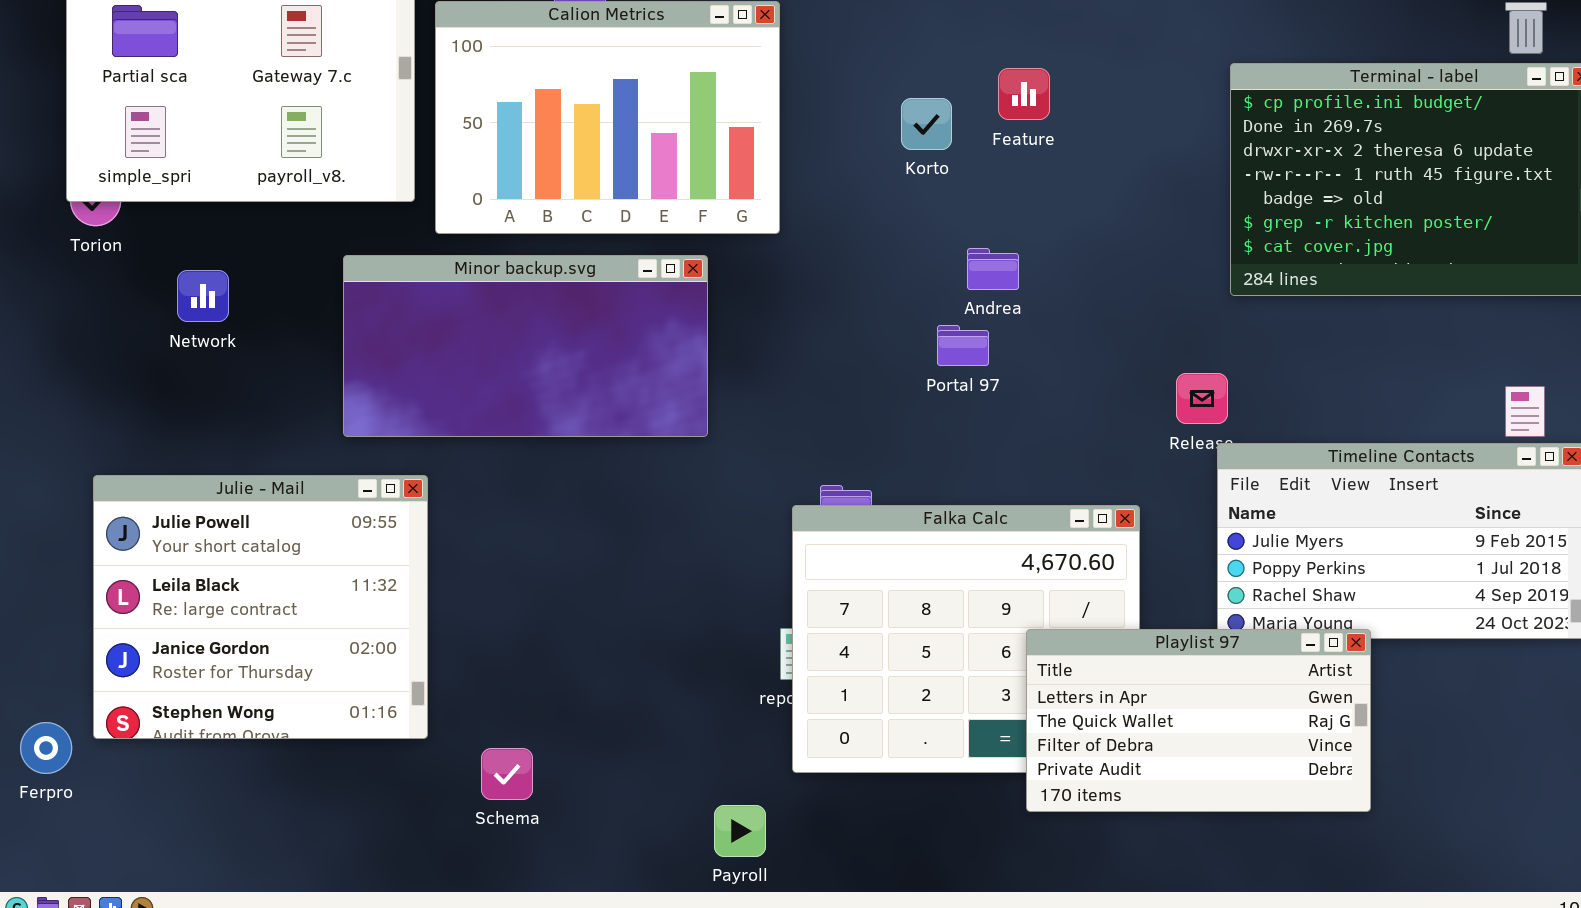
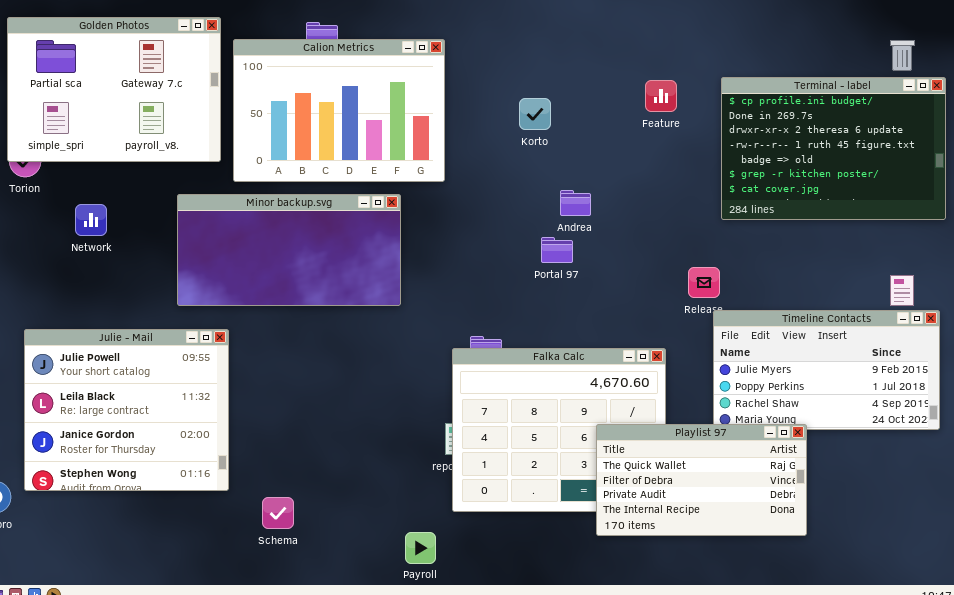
Feature: [998,68,1050,120] -> [645,80,677,112], moved
Playlist 97: [1026,629,1371,812] -> [596,424,807,536], scrolled down 1 row

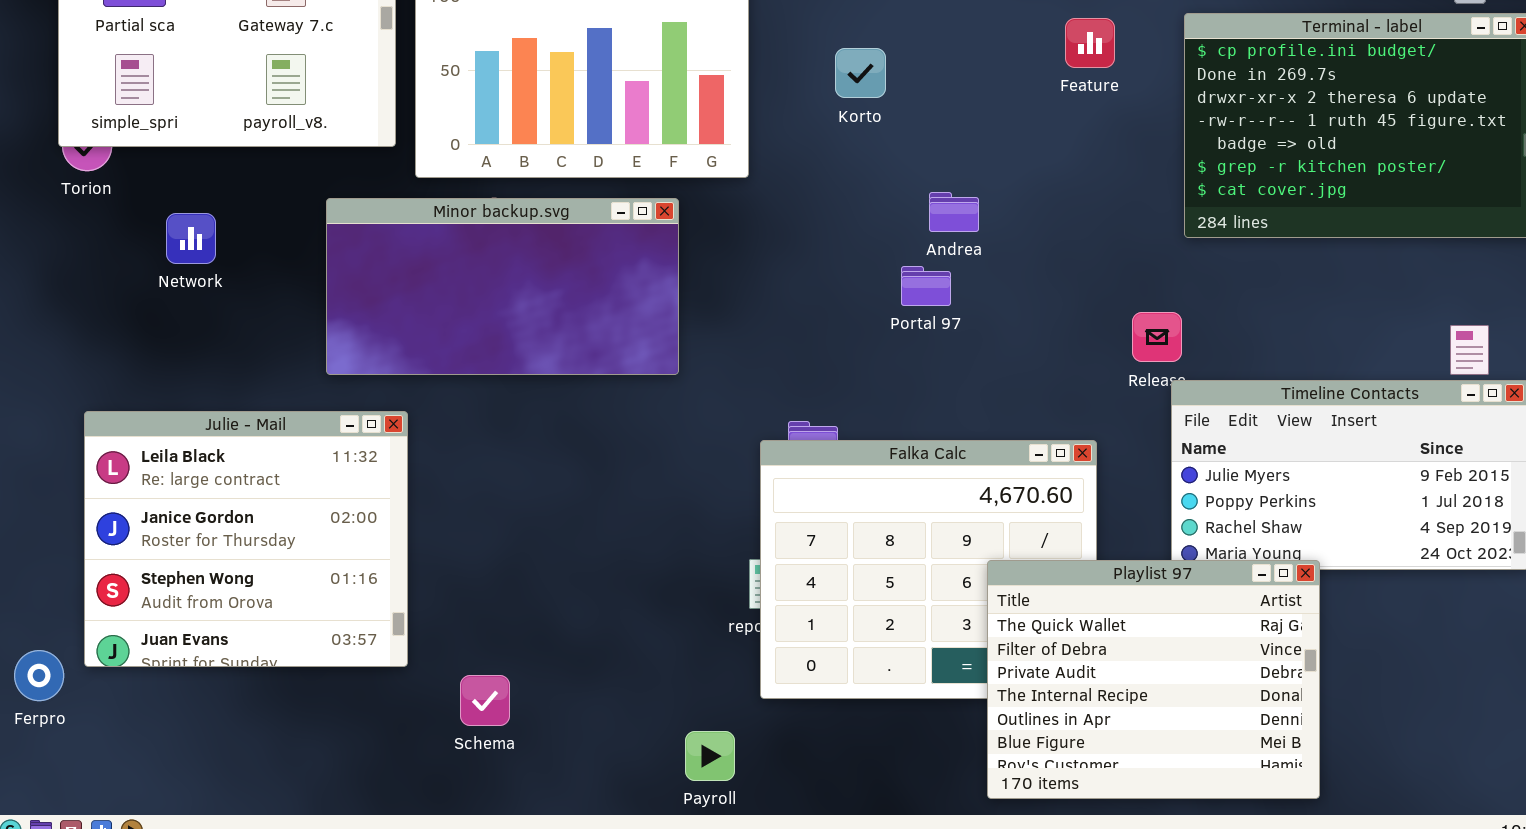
Korto: [519,98,551,130] -> [835,48,886,98], moved
Julie - Mail: [24,329,229,491] -> [84,411,408,667], scrolled down 1 row
Playlist 97: [596,424,807,536] -> [987,560,1320,799], resized

